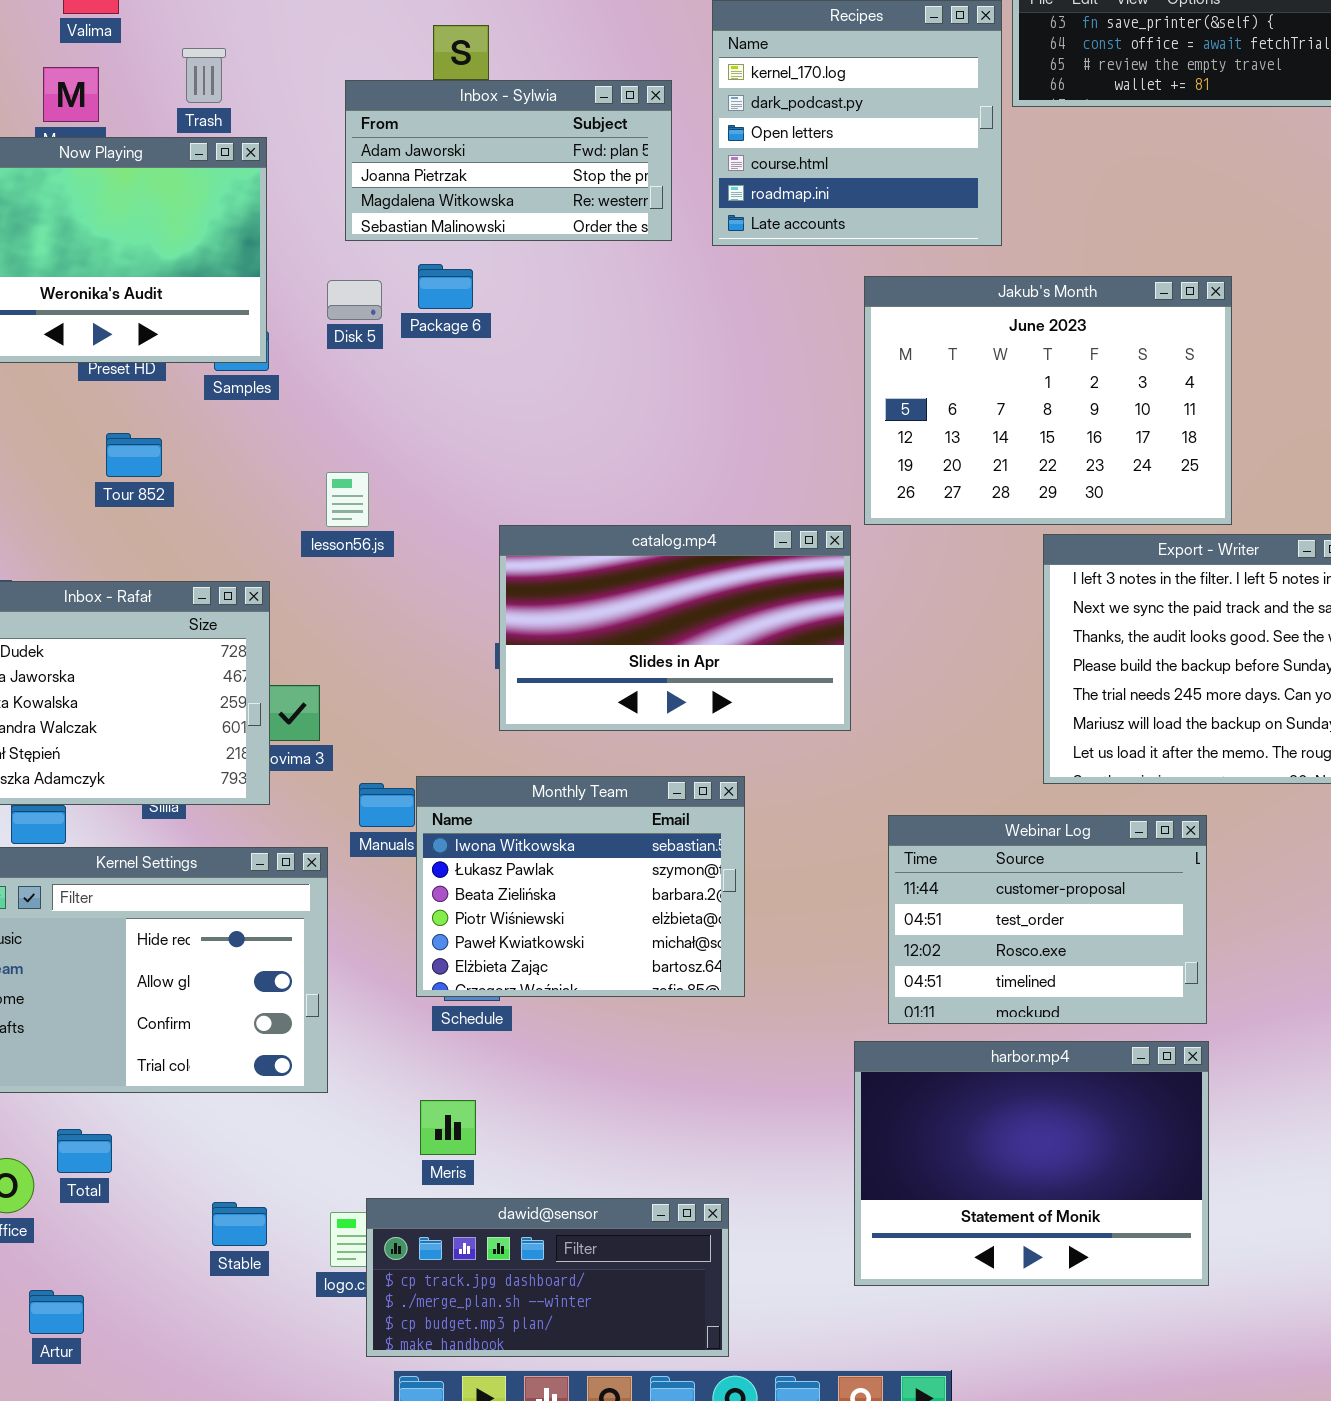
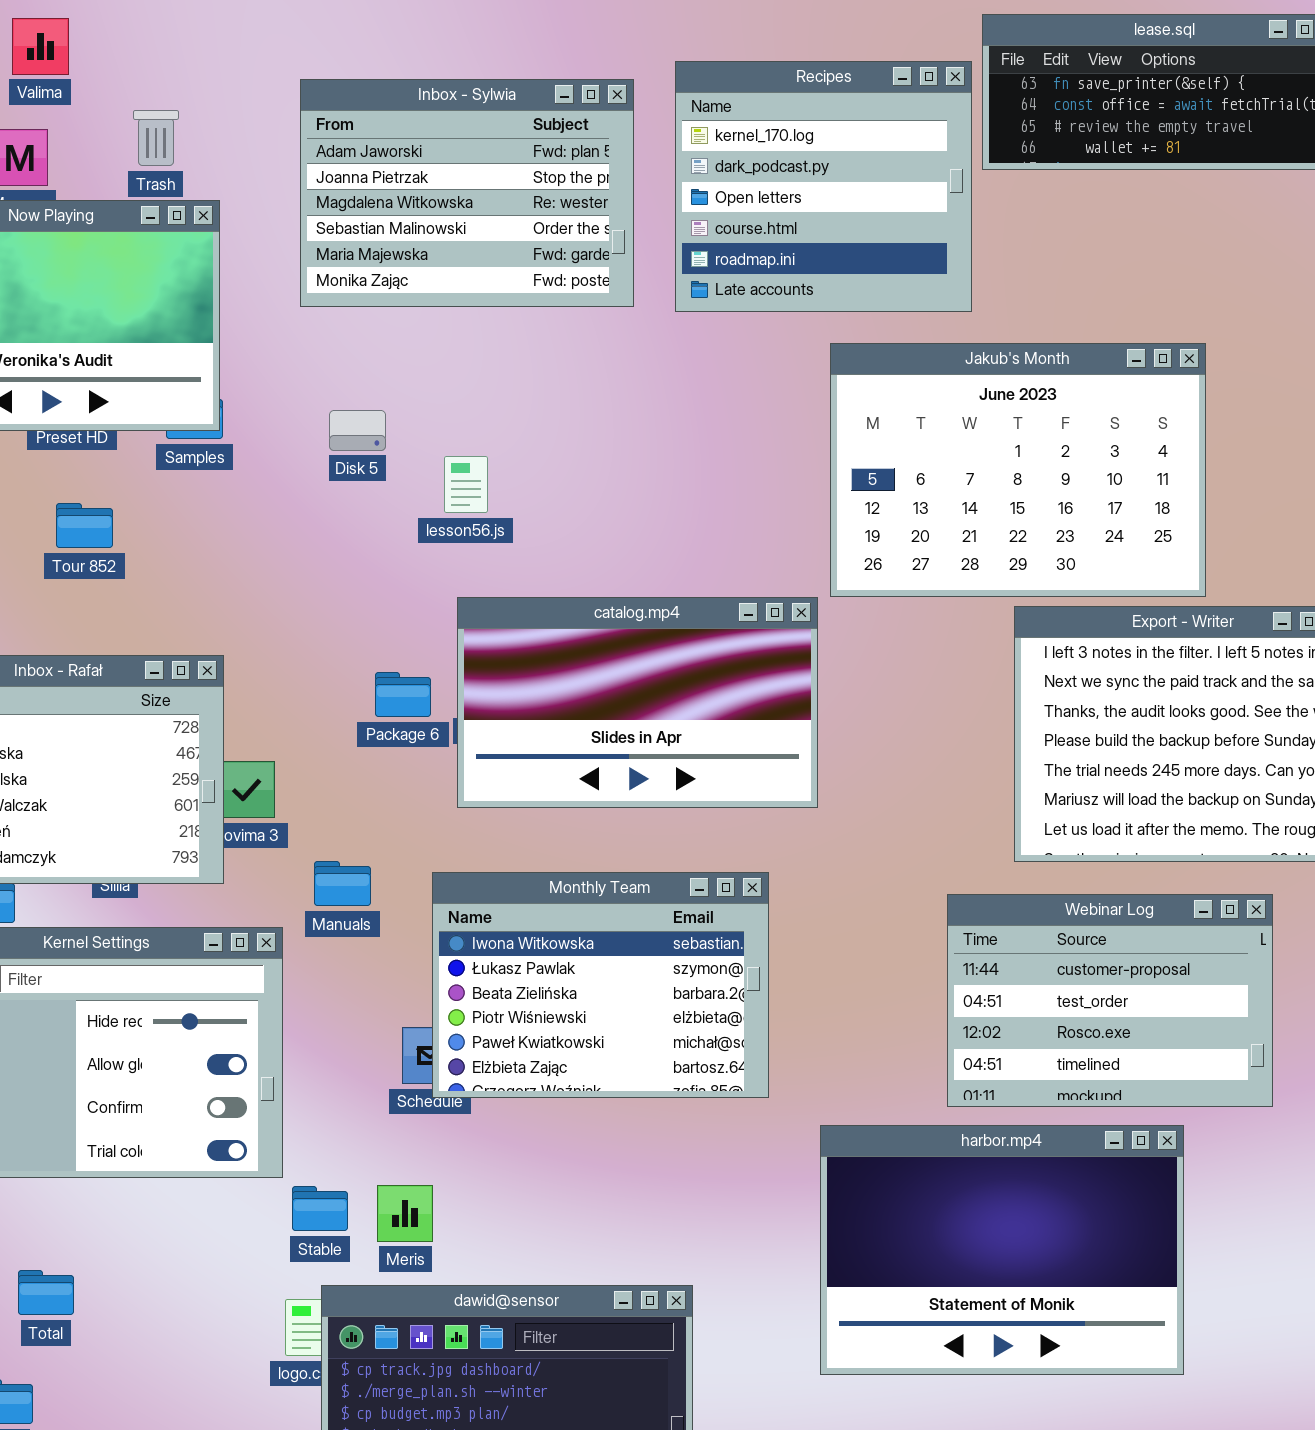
Inbox - Sylwia: [345,80,672,241] -> [300,79,634,307], resized
Package 6: [418,264,473,309] -> [375,672,431,717], moved
Disk 5: [327,280,382,320] -> [329,410,386,451], moved
lesson56.js: [326,472,369,527] -> [444,456,488,513], moved
Monthly Team: [416,776,745,997] -> [432,872,769,1098], moved
Webinar Log: [888,815,1207,1024] -> [947,894,1273,1107], moved
Total: [57,1129,112,1173] -> [18,1270,74,1315], moved
Stable: [212,1202,267,1246] -> [292,1186,348,1231], moved

